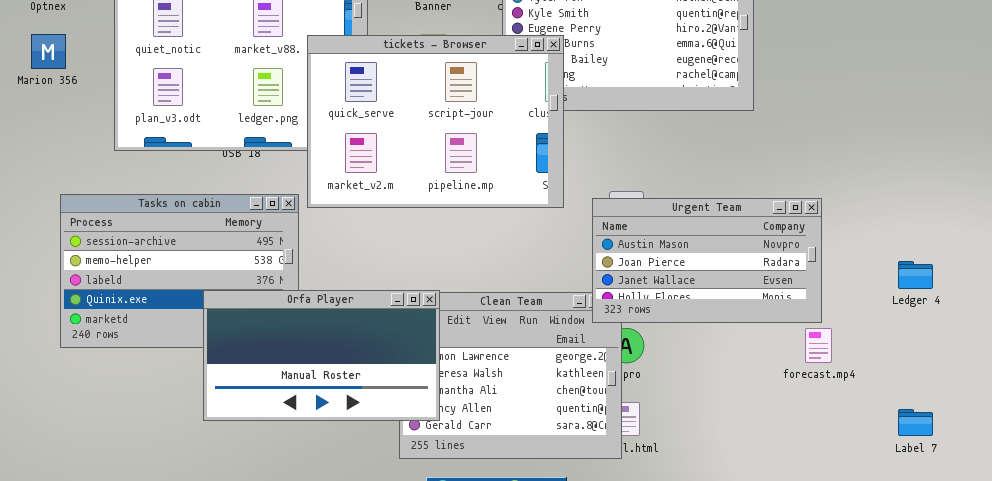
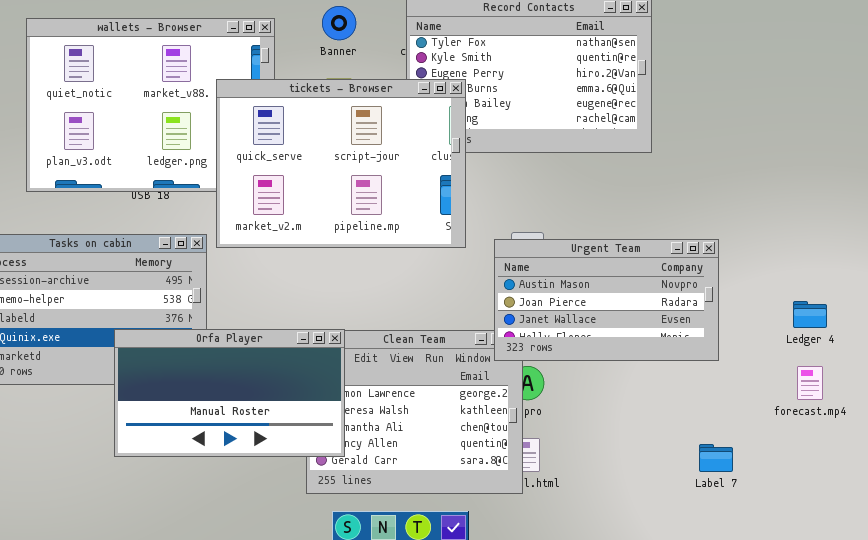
forecast.mp4: [805,328,832,363] -> [797,366,823,400], moved
Label 7: [898,409,933,436] -> [699,444,733,472], moved

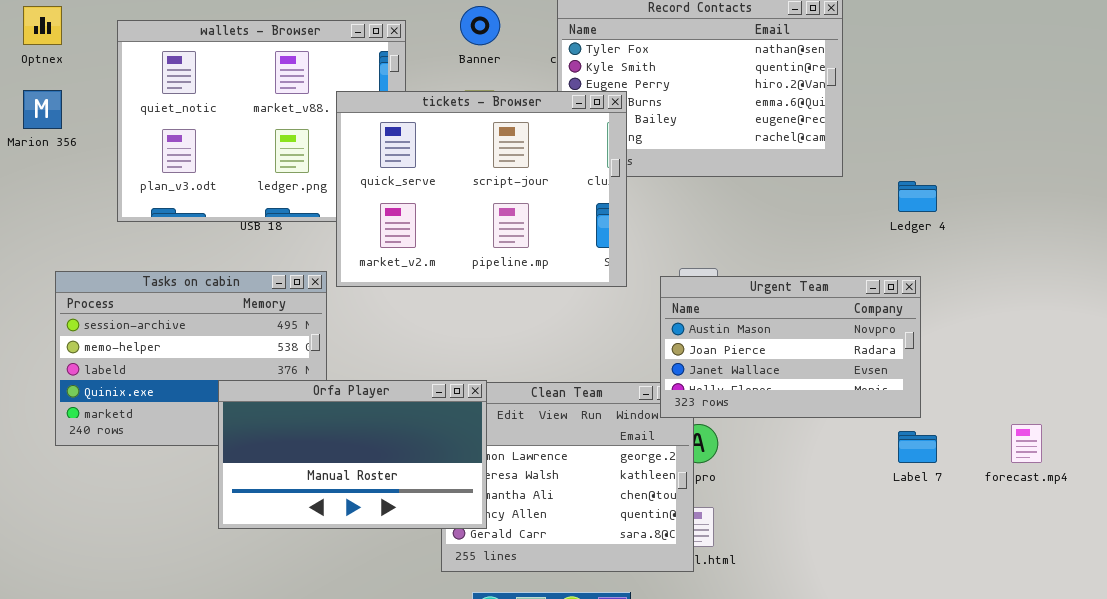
Ledger 4: [793,301,827,328] -> [898,181,937,212], moved
Label 7: [699,444,733,472] -> [898,431,937,463], moved

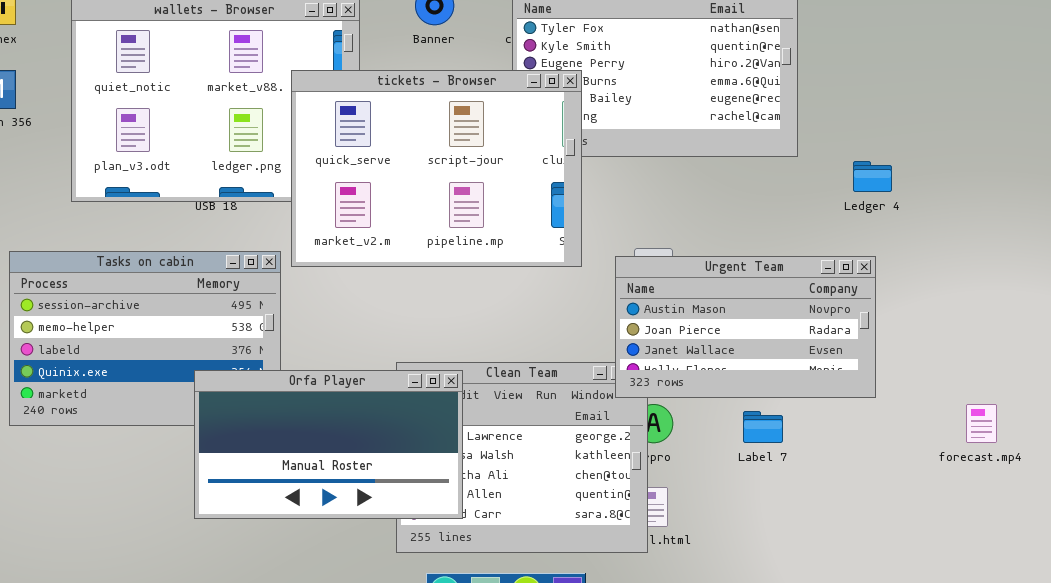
Orfa Player: [218,380,487,529] -> [194,370,463,519], moved
Label 7: [898,431,937,463] -> [743,411,783,443], moved

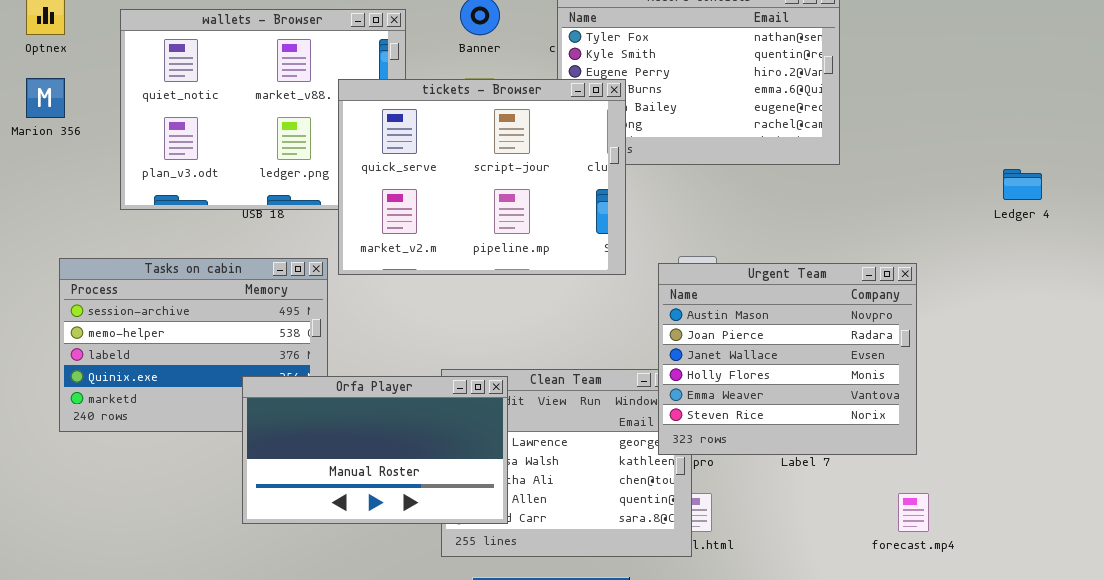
Ledger 4: [853,161,892,192] -> [1003,169,1042,200], moved
Urgent Team: [615,256,876,398] -> [658,263,917,455], resized
forecast.mp4: [966,404,997,443] -> [898,493,929,532], moved

